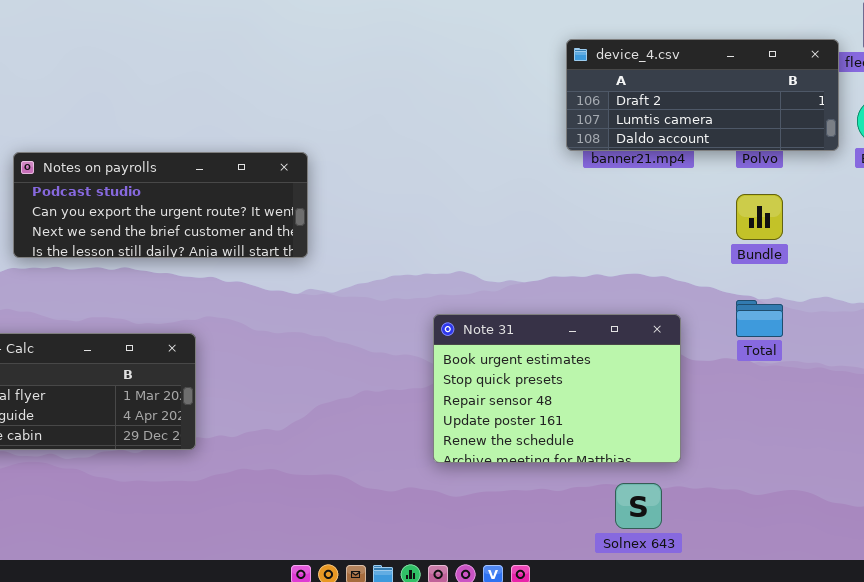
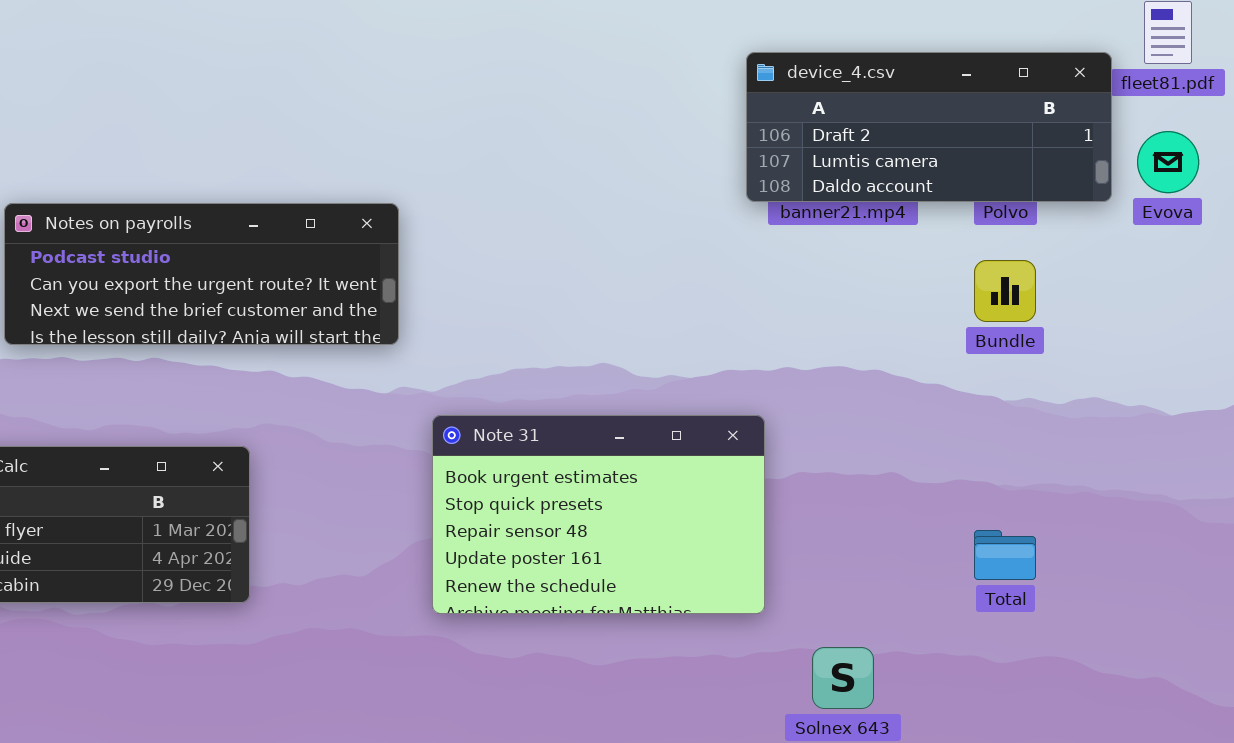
Total: [736,300,783,337] -> [974,530,1036,580], moved
Note 31: [433,314,681,463] -> [432,415,765,614], moved

